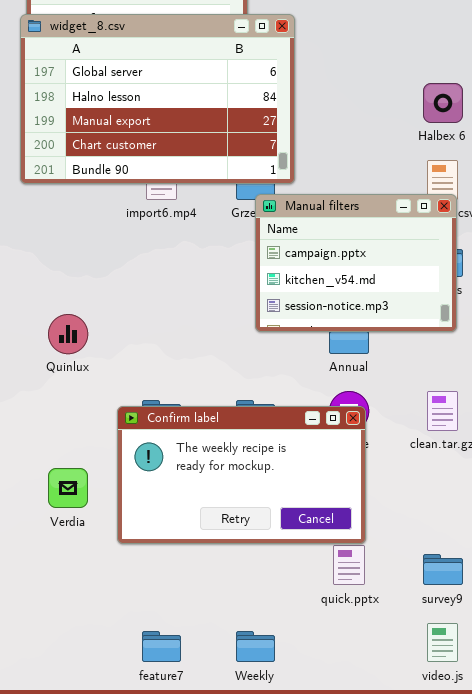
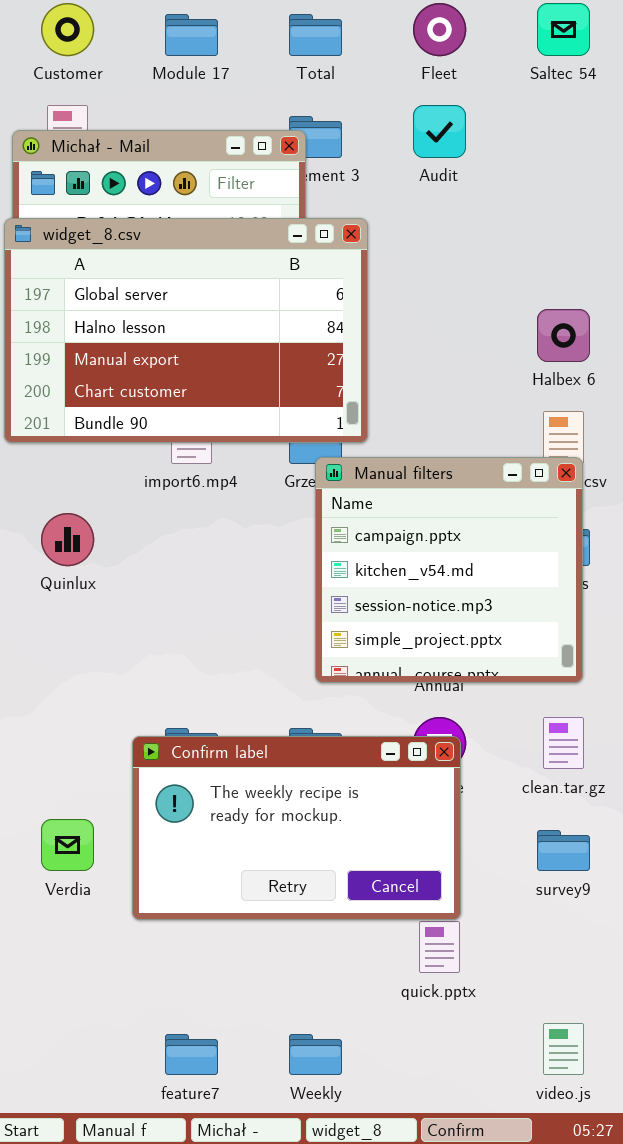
Manual filters: [255,194,457,332] -> [315,457,583,683], resized
Quinlux: [48,314,88,354] -> [41,513,94,566], moved
survey9: [423,554,463,585] -> [537,830,590,871], moved

